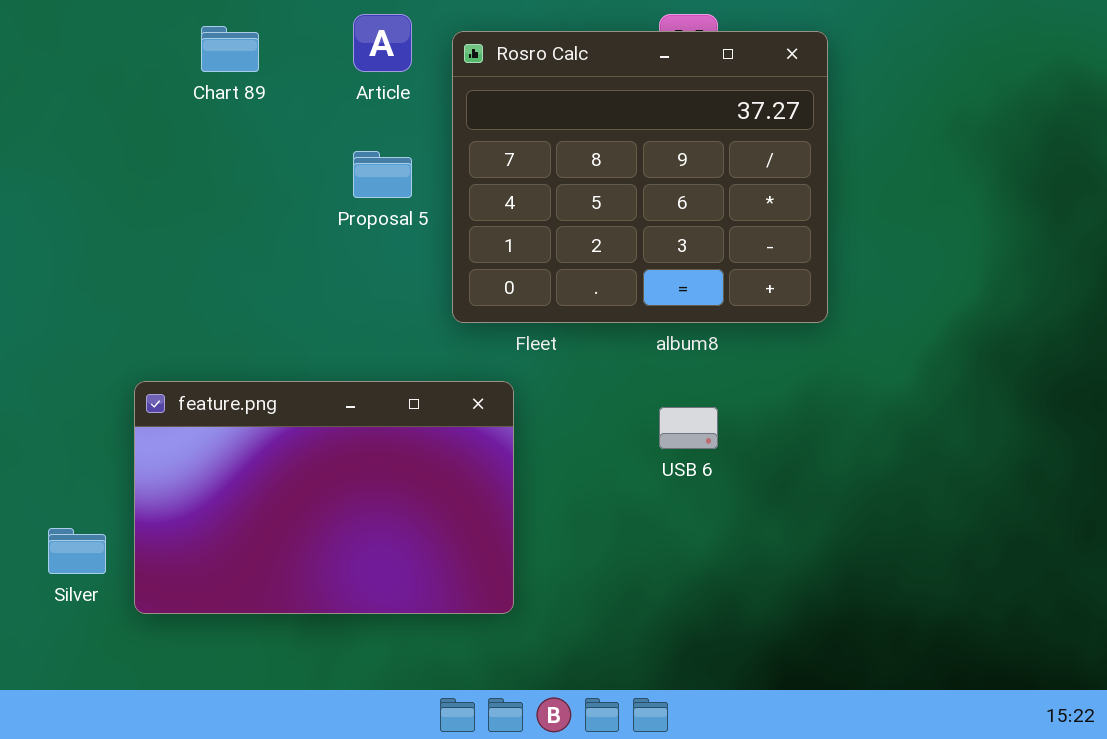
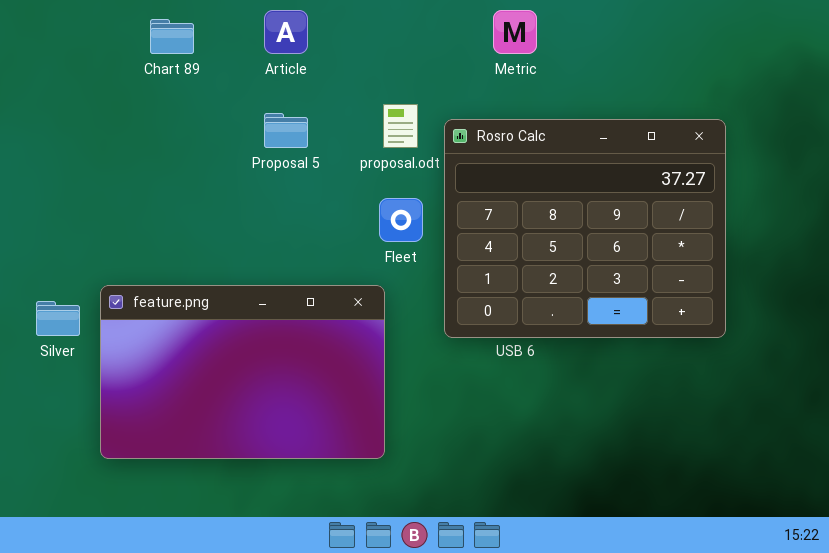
Rosro Calc: [452,31,828,323] -> [444,119,726,338], moved
Silver: [48,528,106,574] -> [36,301,80,336], moved

